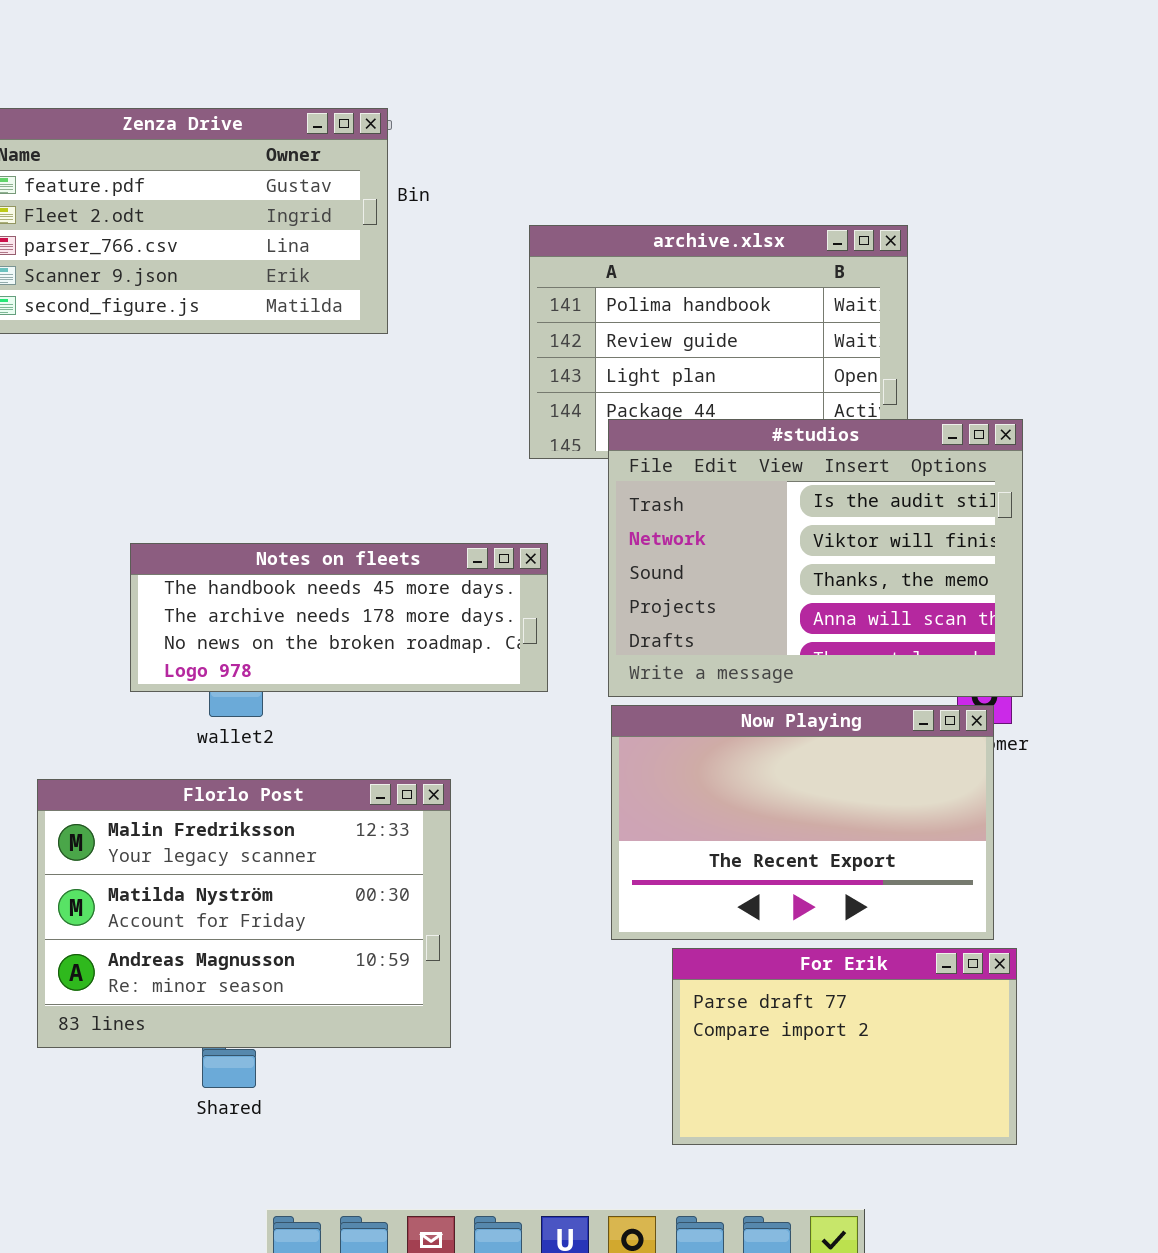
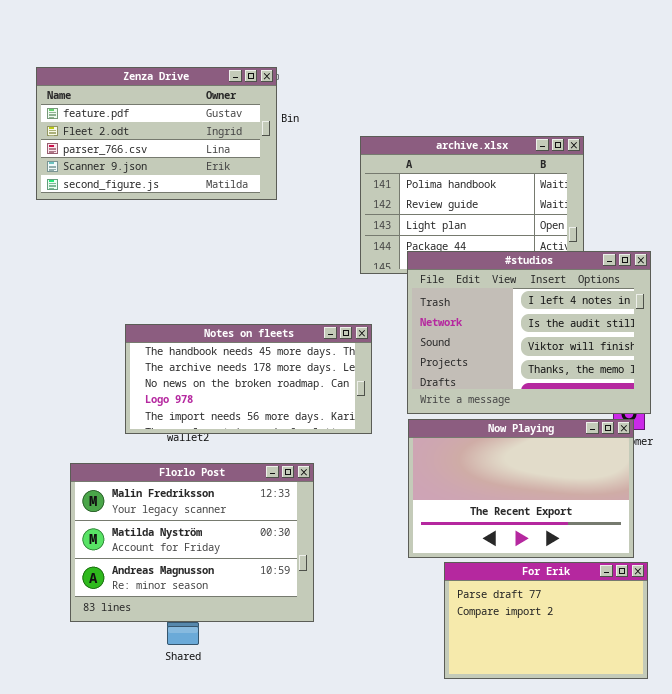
#studios: [608,419,1023,697] -> [407,251,651,414], scrolled up 1 row
Notes on fleets: [130,543,548,692] -> [125,324,372,434], resized

